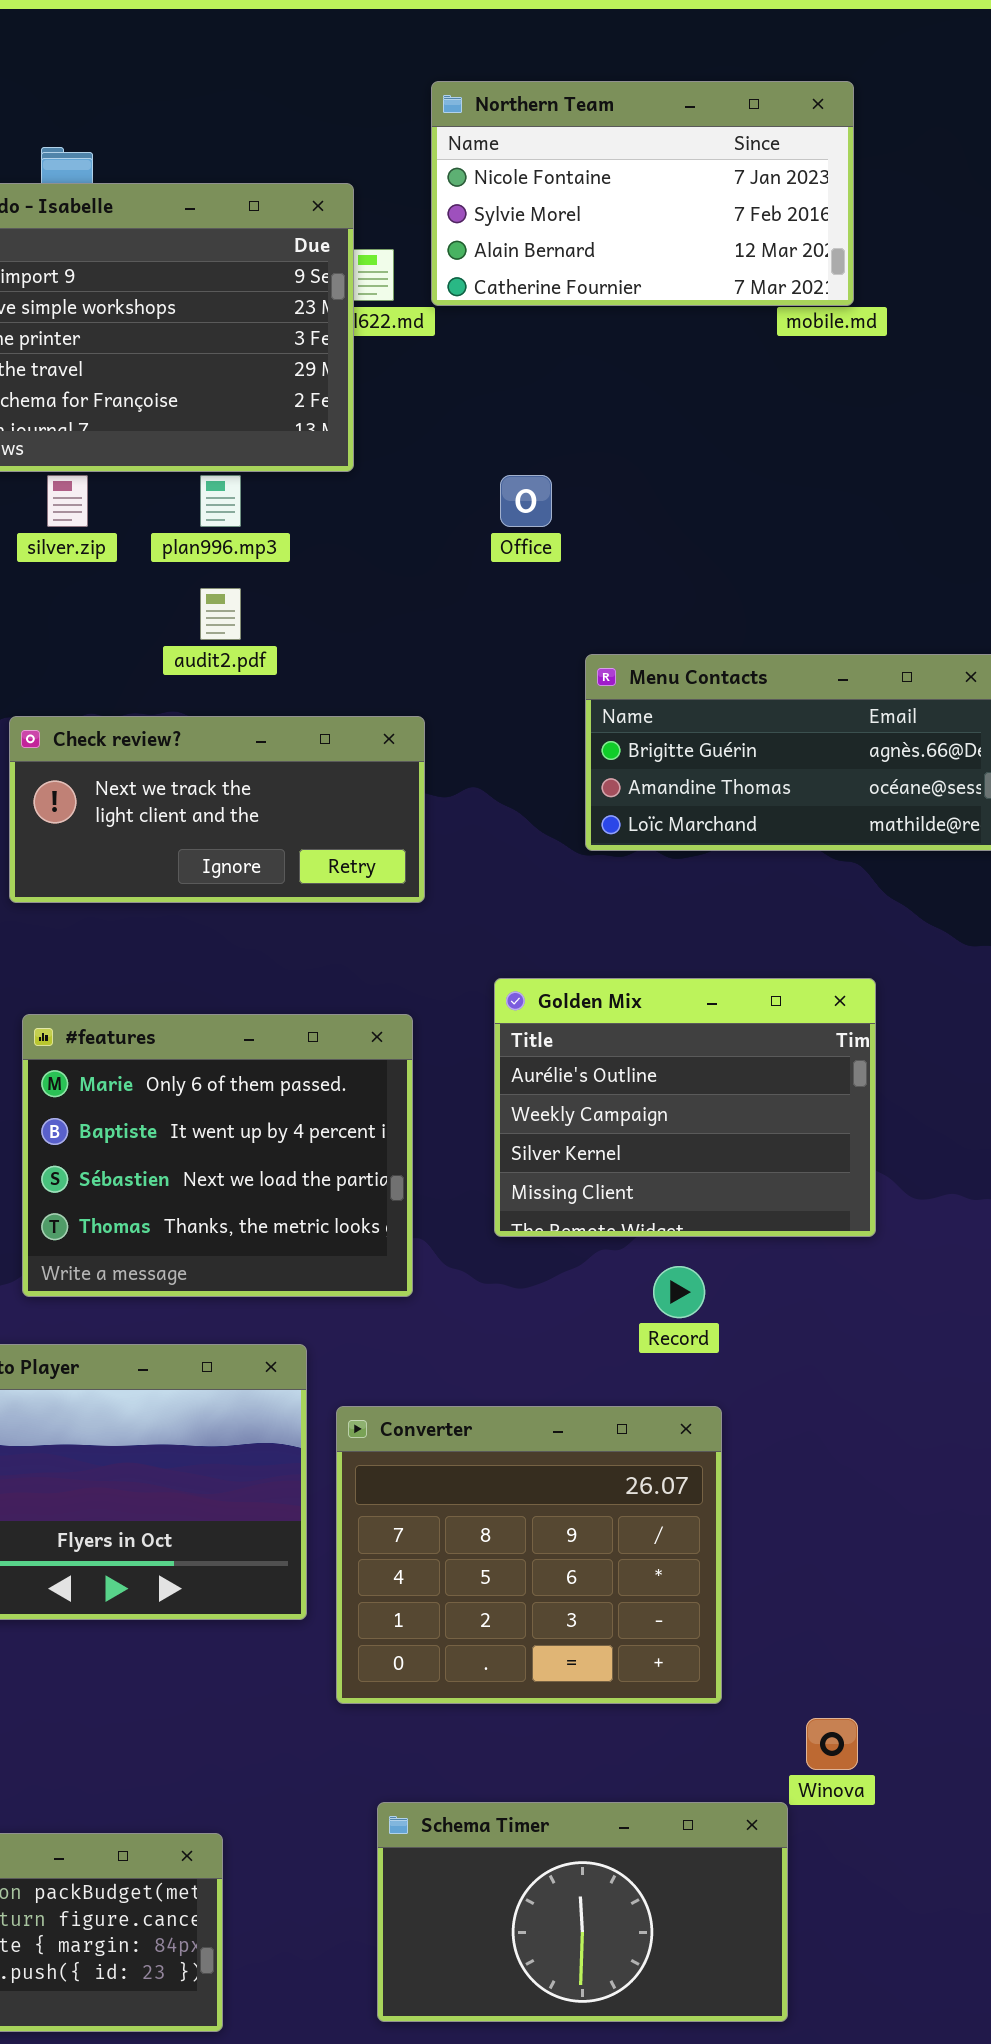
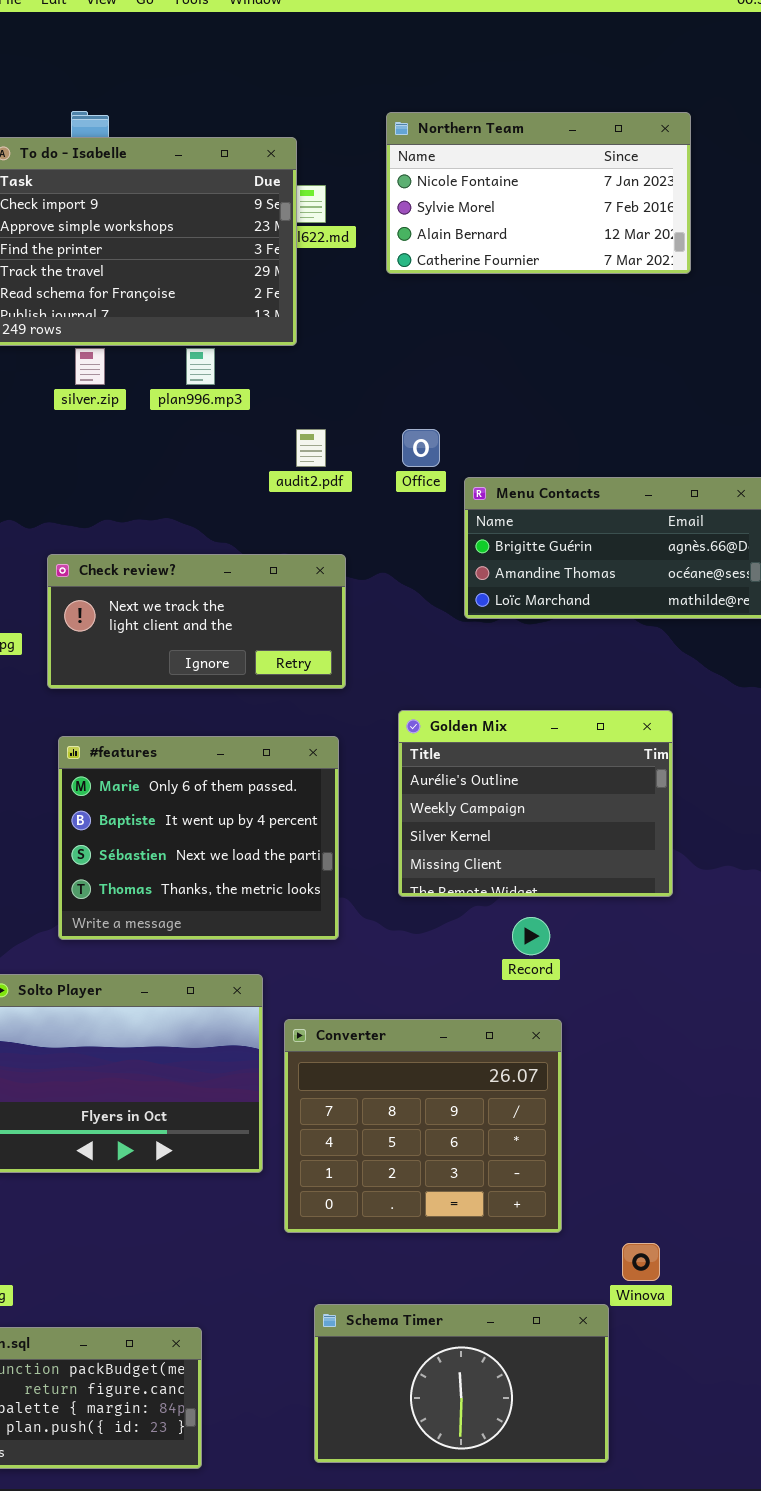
Northern Team: [431,81,854,306] -> [386,112,691,274], moved
Office: [500,475,552,527] -> [402,429,440,467], moved
audit2.pdf: [200,588,241,640] -> [296,429,326,467], moved
Check review?: [9,716,425,903] -> [47,554,346,689], moved

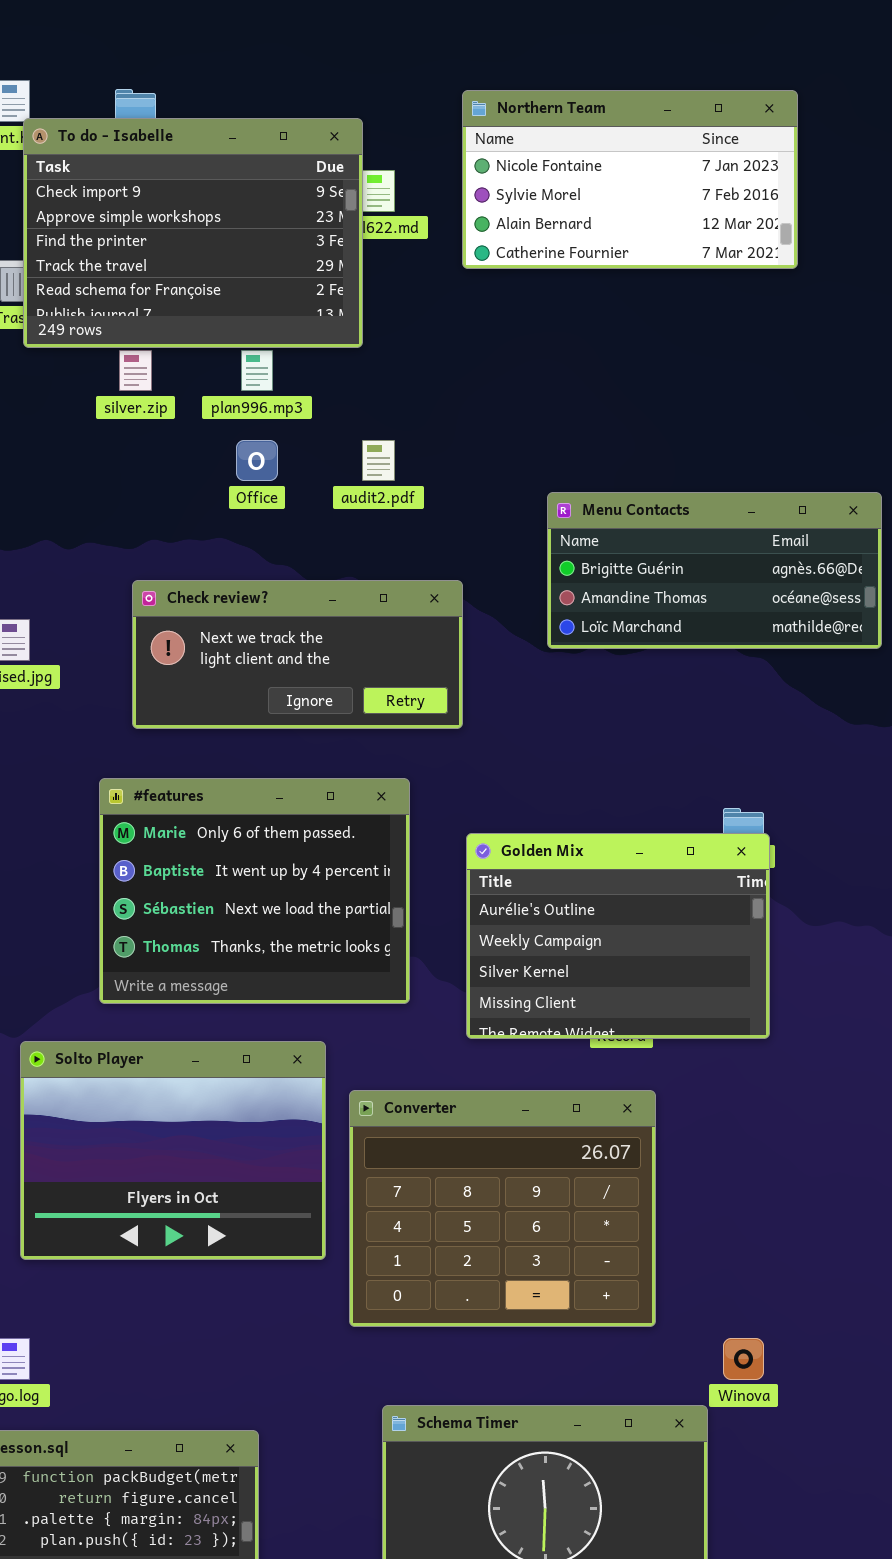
Office: [402,429,440,467] -> [236,440,278,481], moved
Check review?: [47,554,346,689] -> [132,580,463,729], moved
Golden Mix: [398,710,673,897] -> [466,833,770,1039], moved

